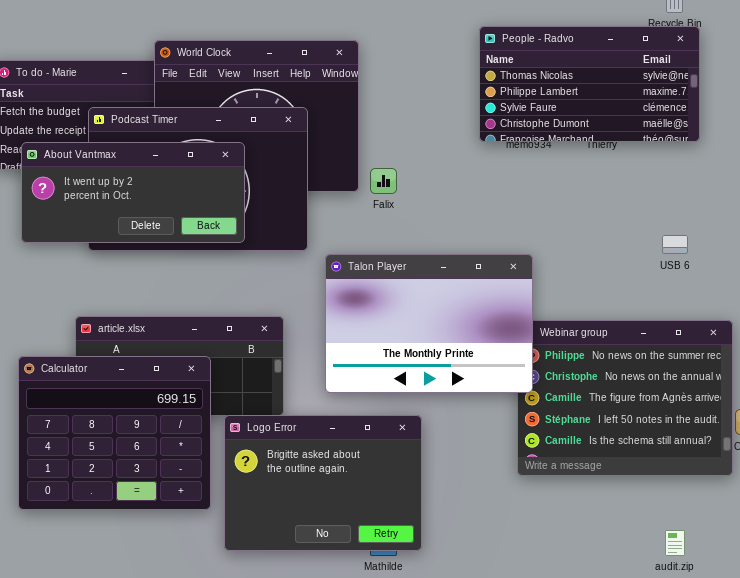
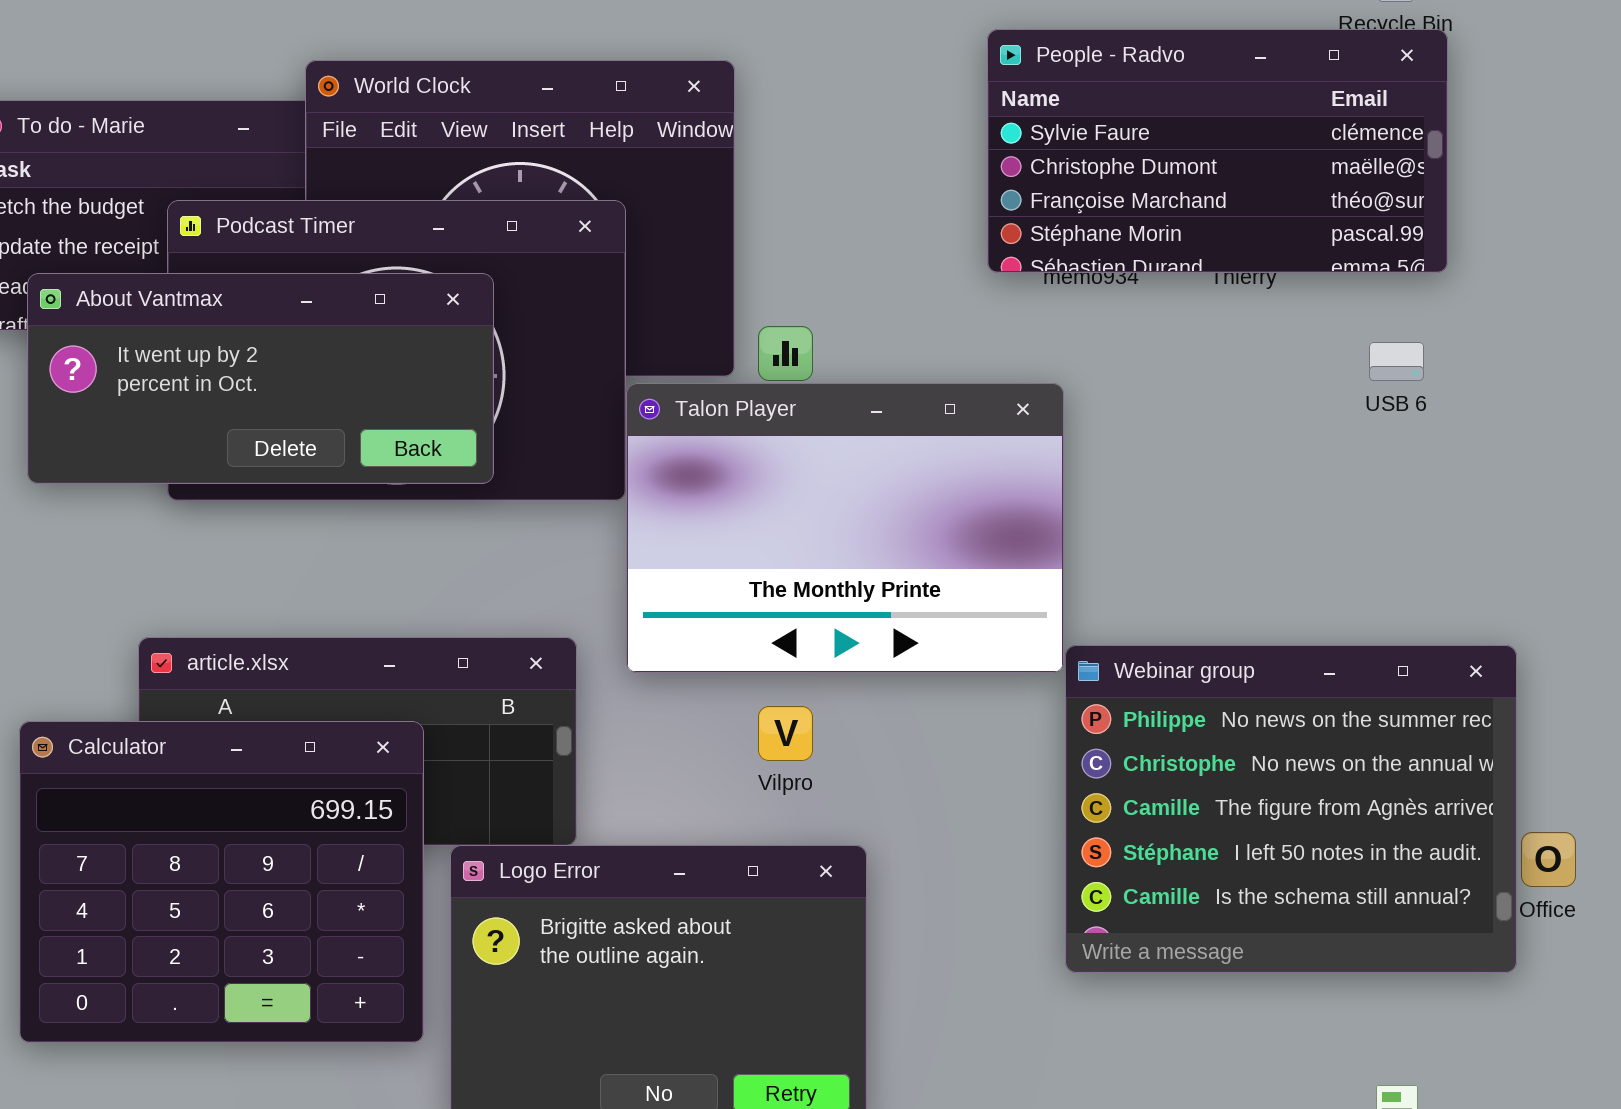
People - Radvo: [479,26,700,142] -> [987,29,1448,273], scrolled down 2 rows
USB 6: [662,235,688,254] -> [1369,342,1424,381], moved
Talon Player: [325,254,533,393] -> [626,383,1064,673], moved

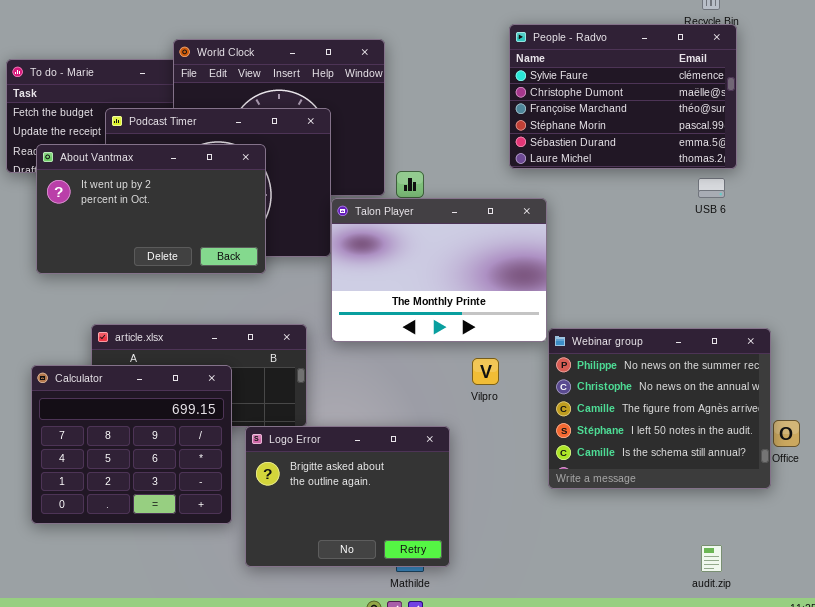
People - Radvo: [987,29,1448,273] -> [509,24,737,169], resized
About Vantmax: [27,273,494,484] -> [36,144,266,274], resized
Vilpro: [758,706,813,761] -> [472,358,499,385], moved

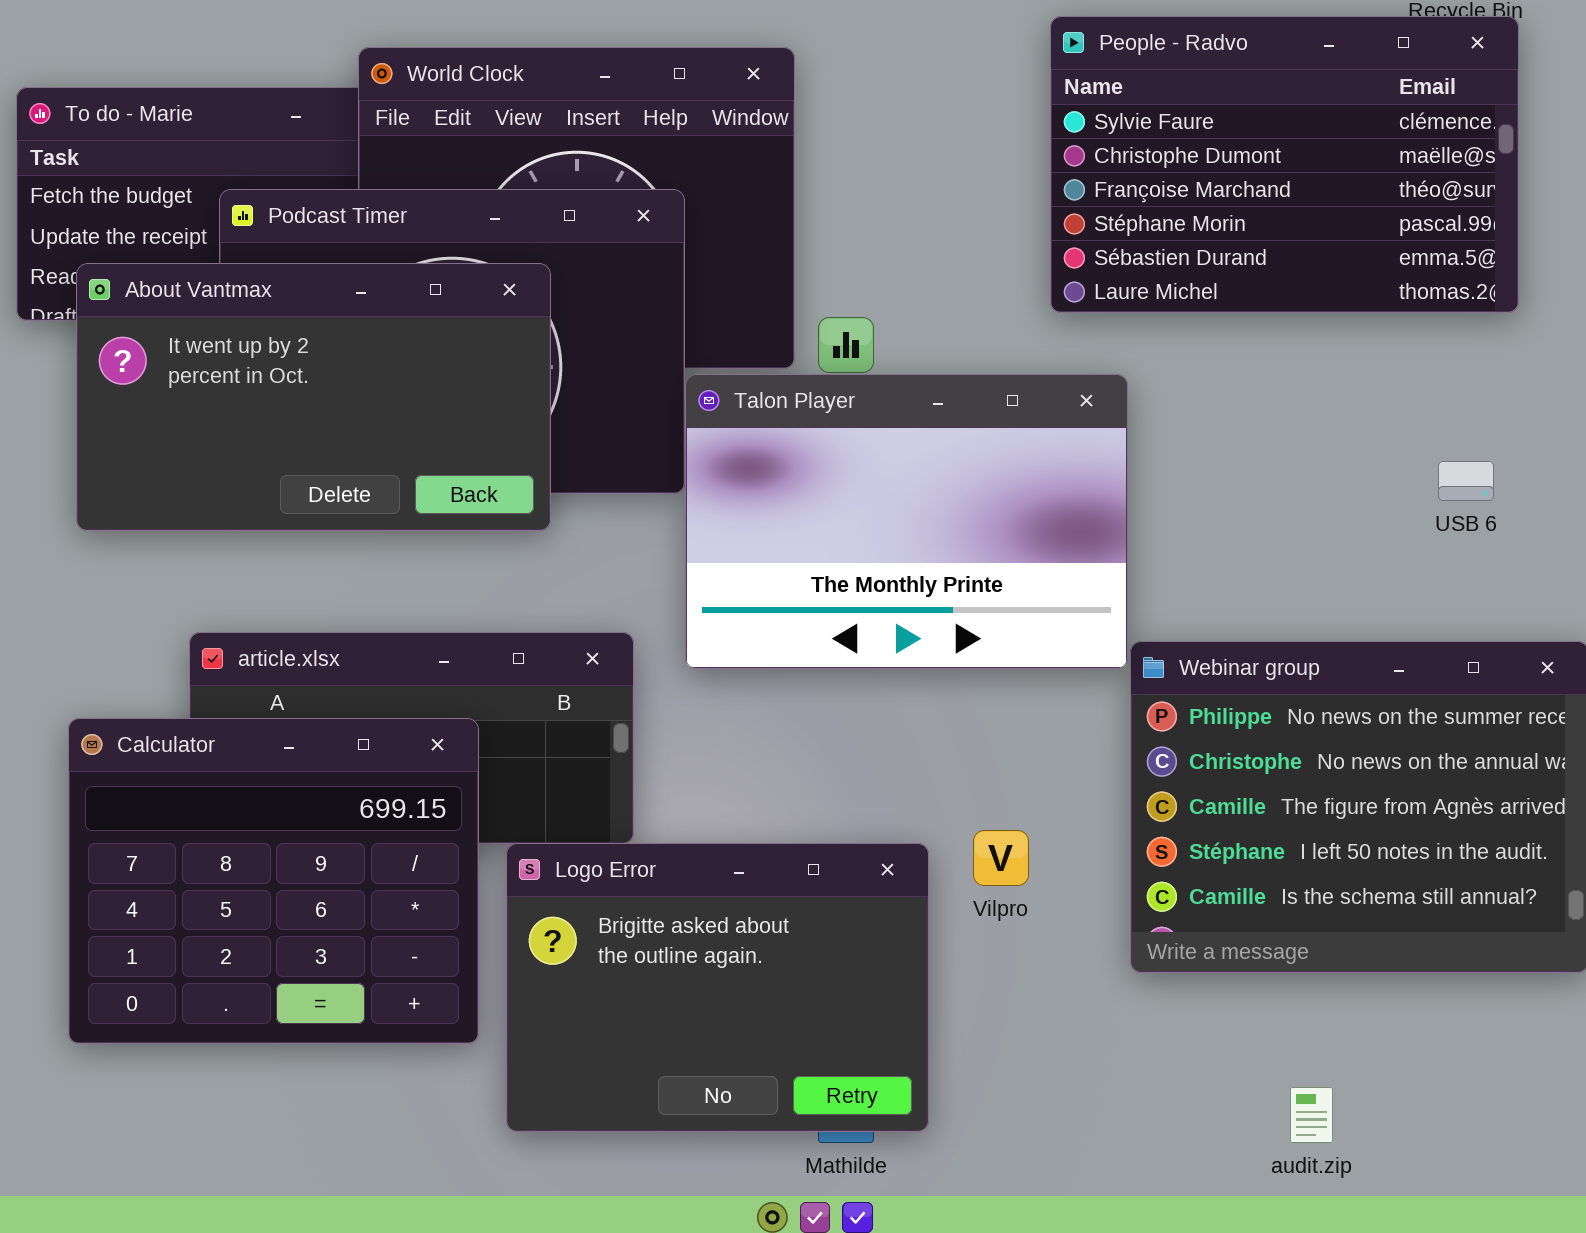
USB 6: [698,178,725,198] -> [1438,461,1494,501], moved
Vilpro: [472,358,499,385] -> [973,830,1029,886], moved
audit.zip: [701,545,722,572] -> [1290,1087,1333,1143], moved

